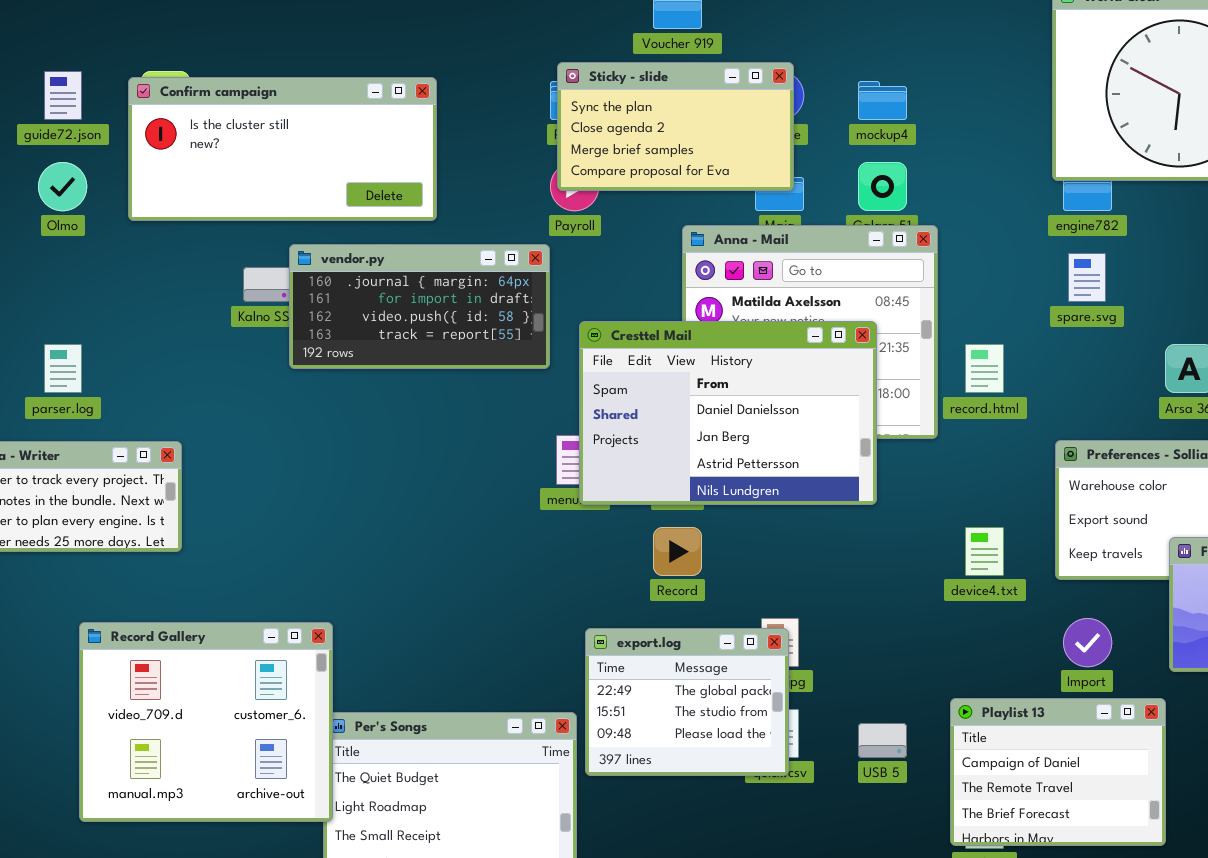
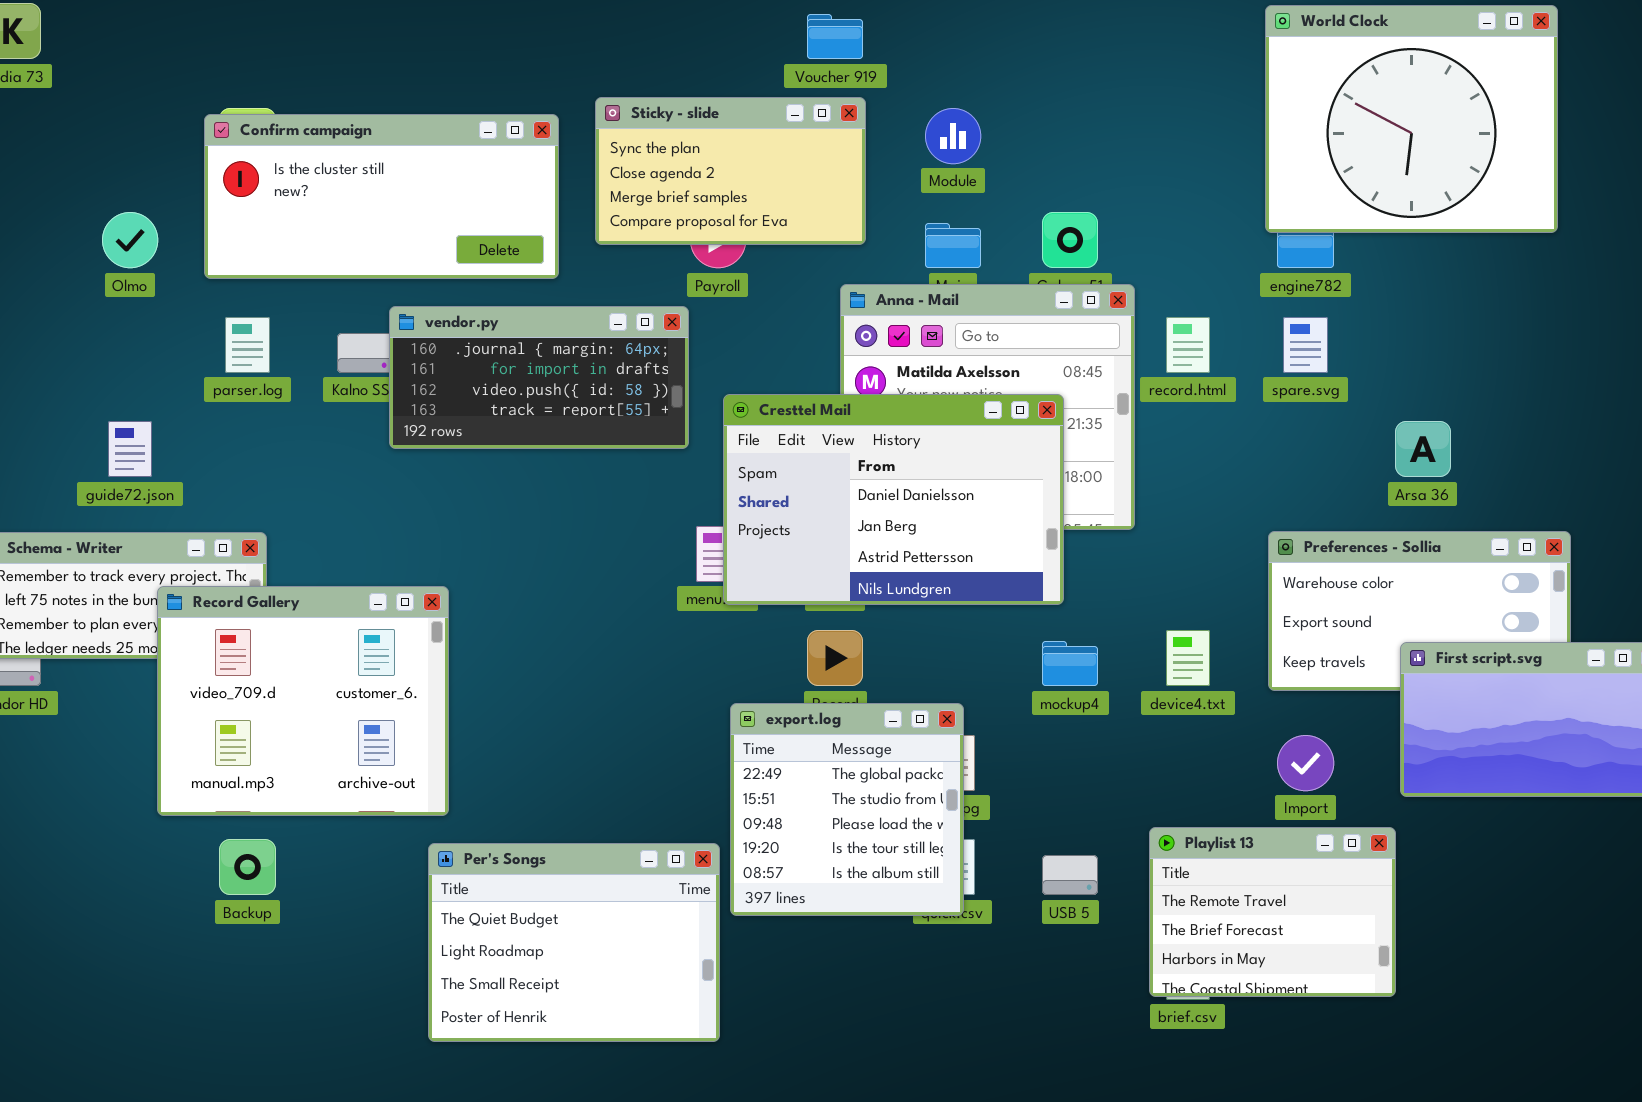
Sticky - slide: [557,62,794,191] -> [595,97,866,245], moved
guide72.json: [44,71,82,120] -> [108,421,152,477], moved
mockup4: [858,81,907,120] -> [1042,641,1098,686], moved
parser.log: [44,344,82,393] -> [225,317,270,373], moved
record.html: [965,344,1004,393] -> [1166,317,1210,373], moved
Record Gallery: [79,622,333,822] -> [157,586,449,816], moved
export.log: [585,628,789,776] -> [730,703,964,916], resized
Playlist 13: [950,698,1166,846] -> [1149,827,1396,997], scrolled down 1 row

